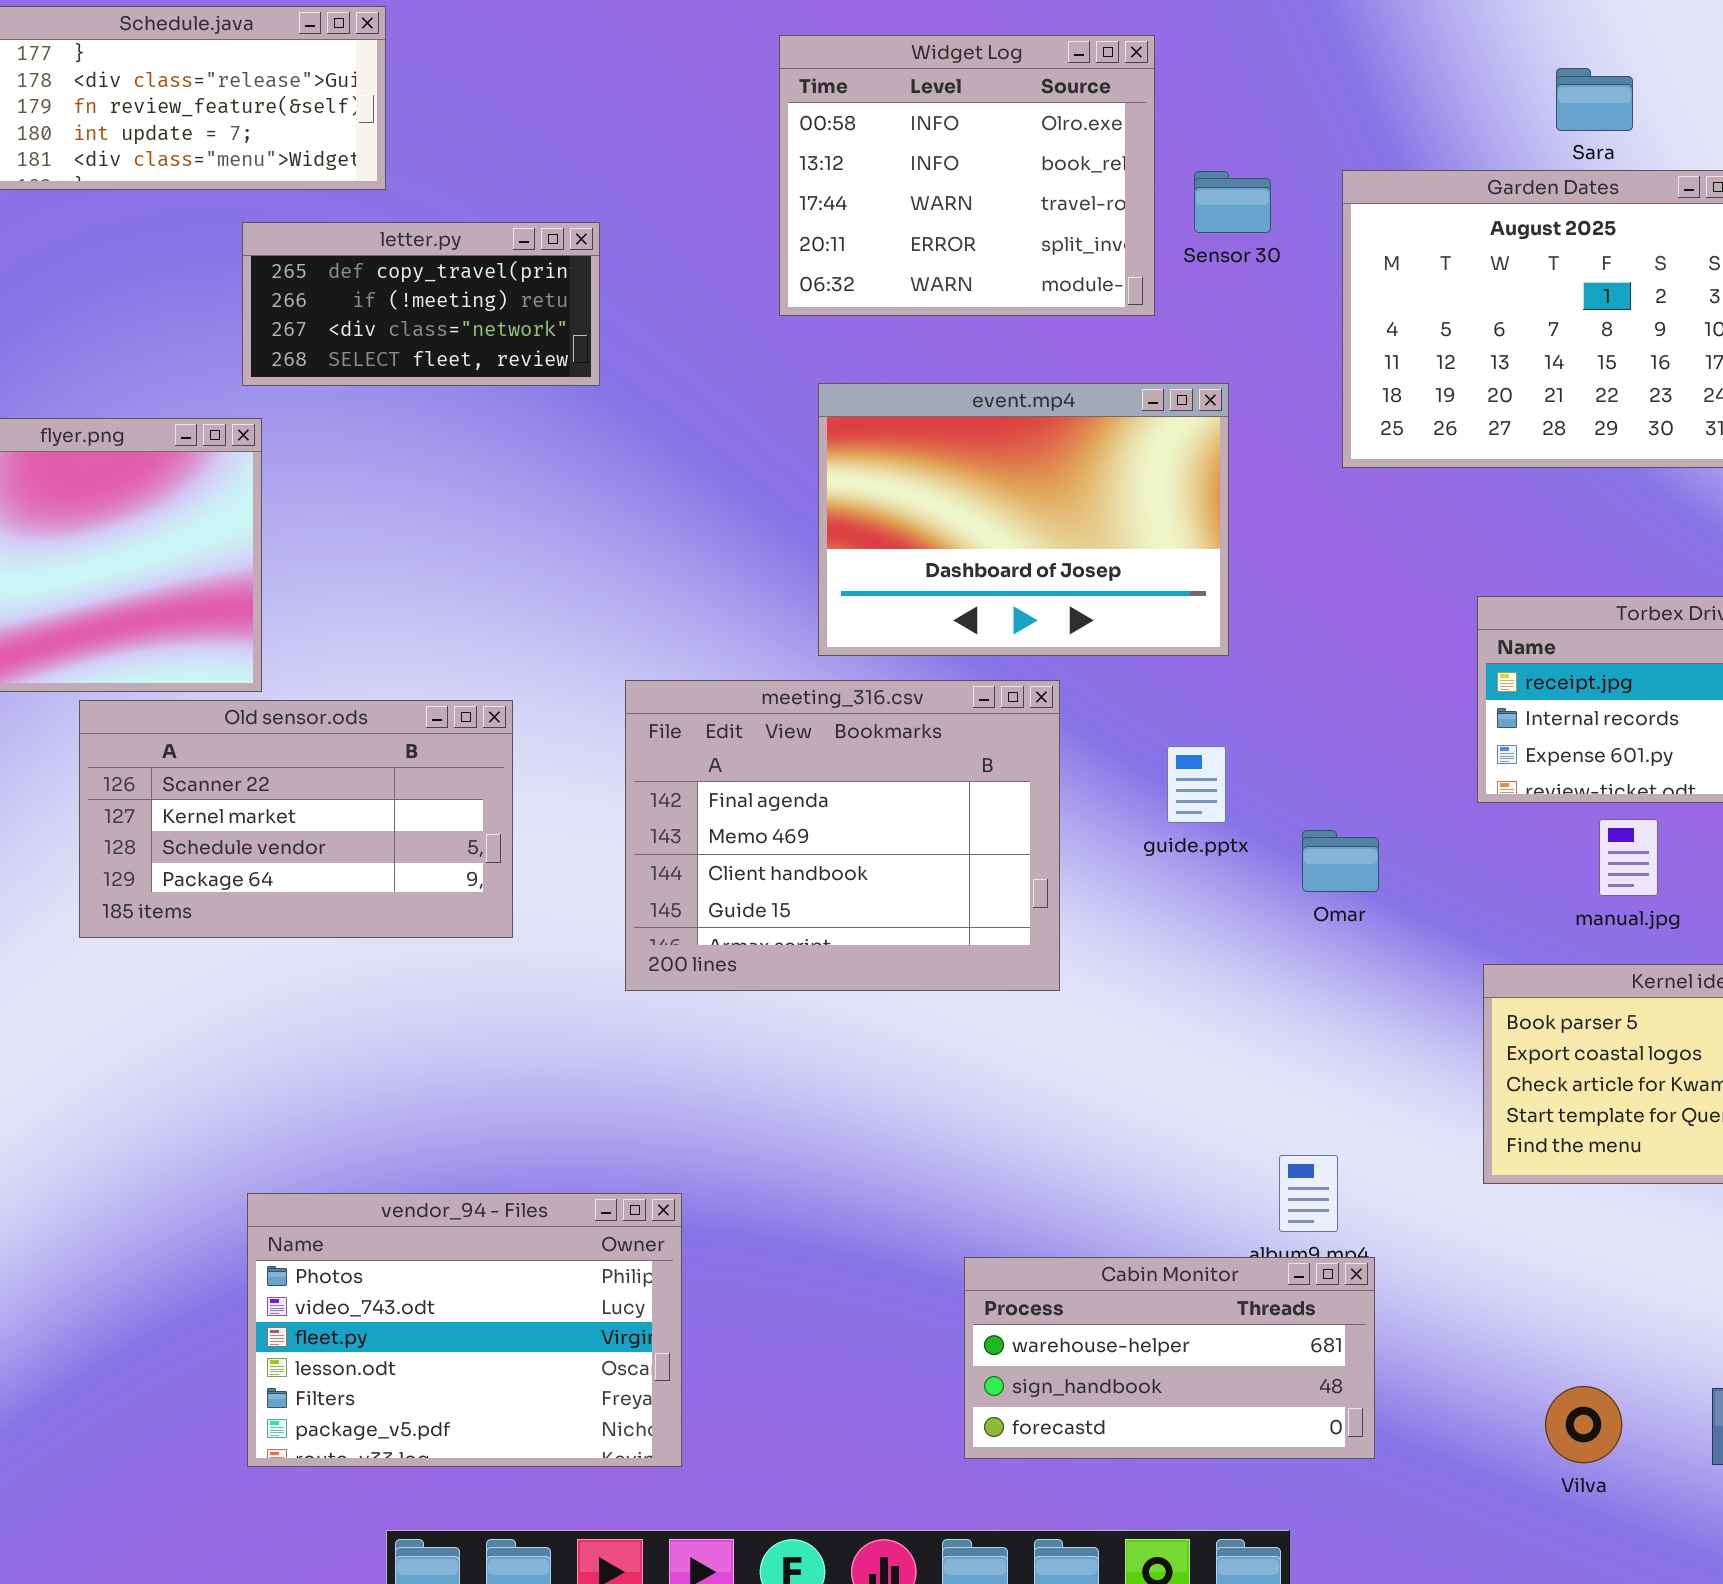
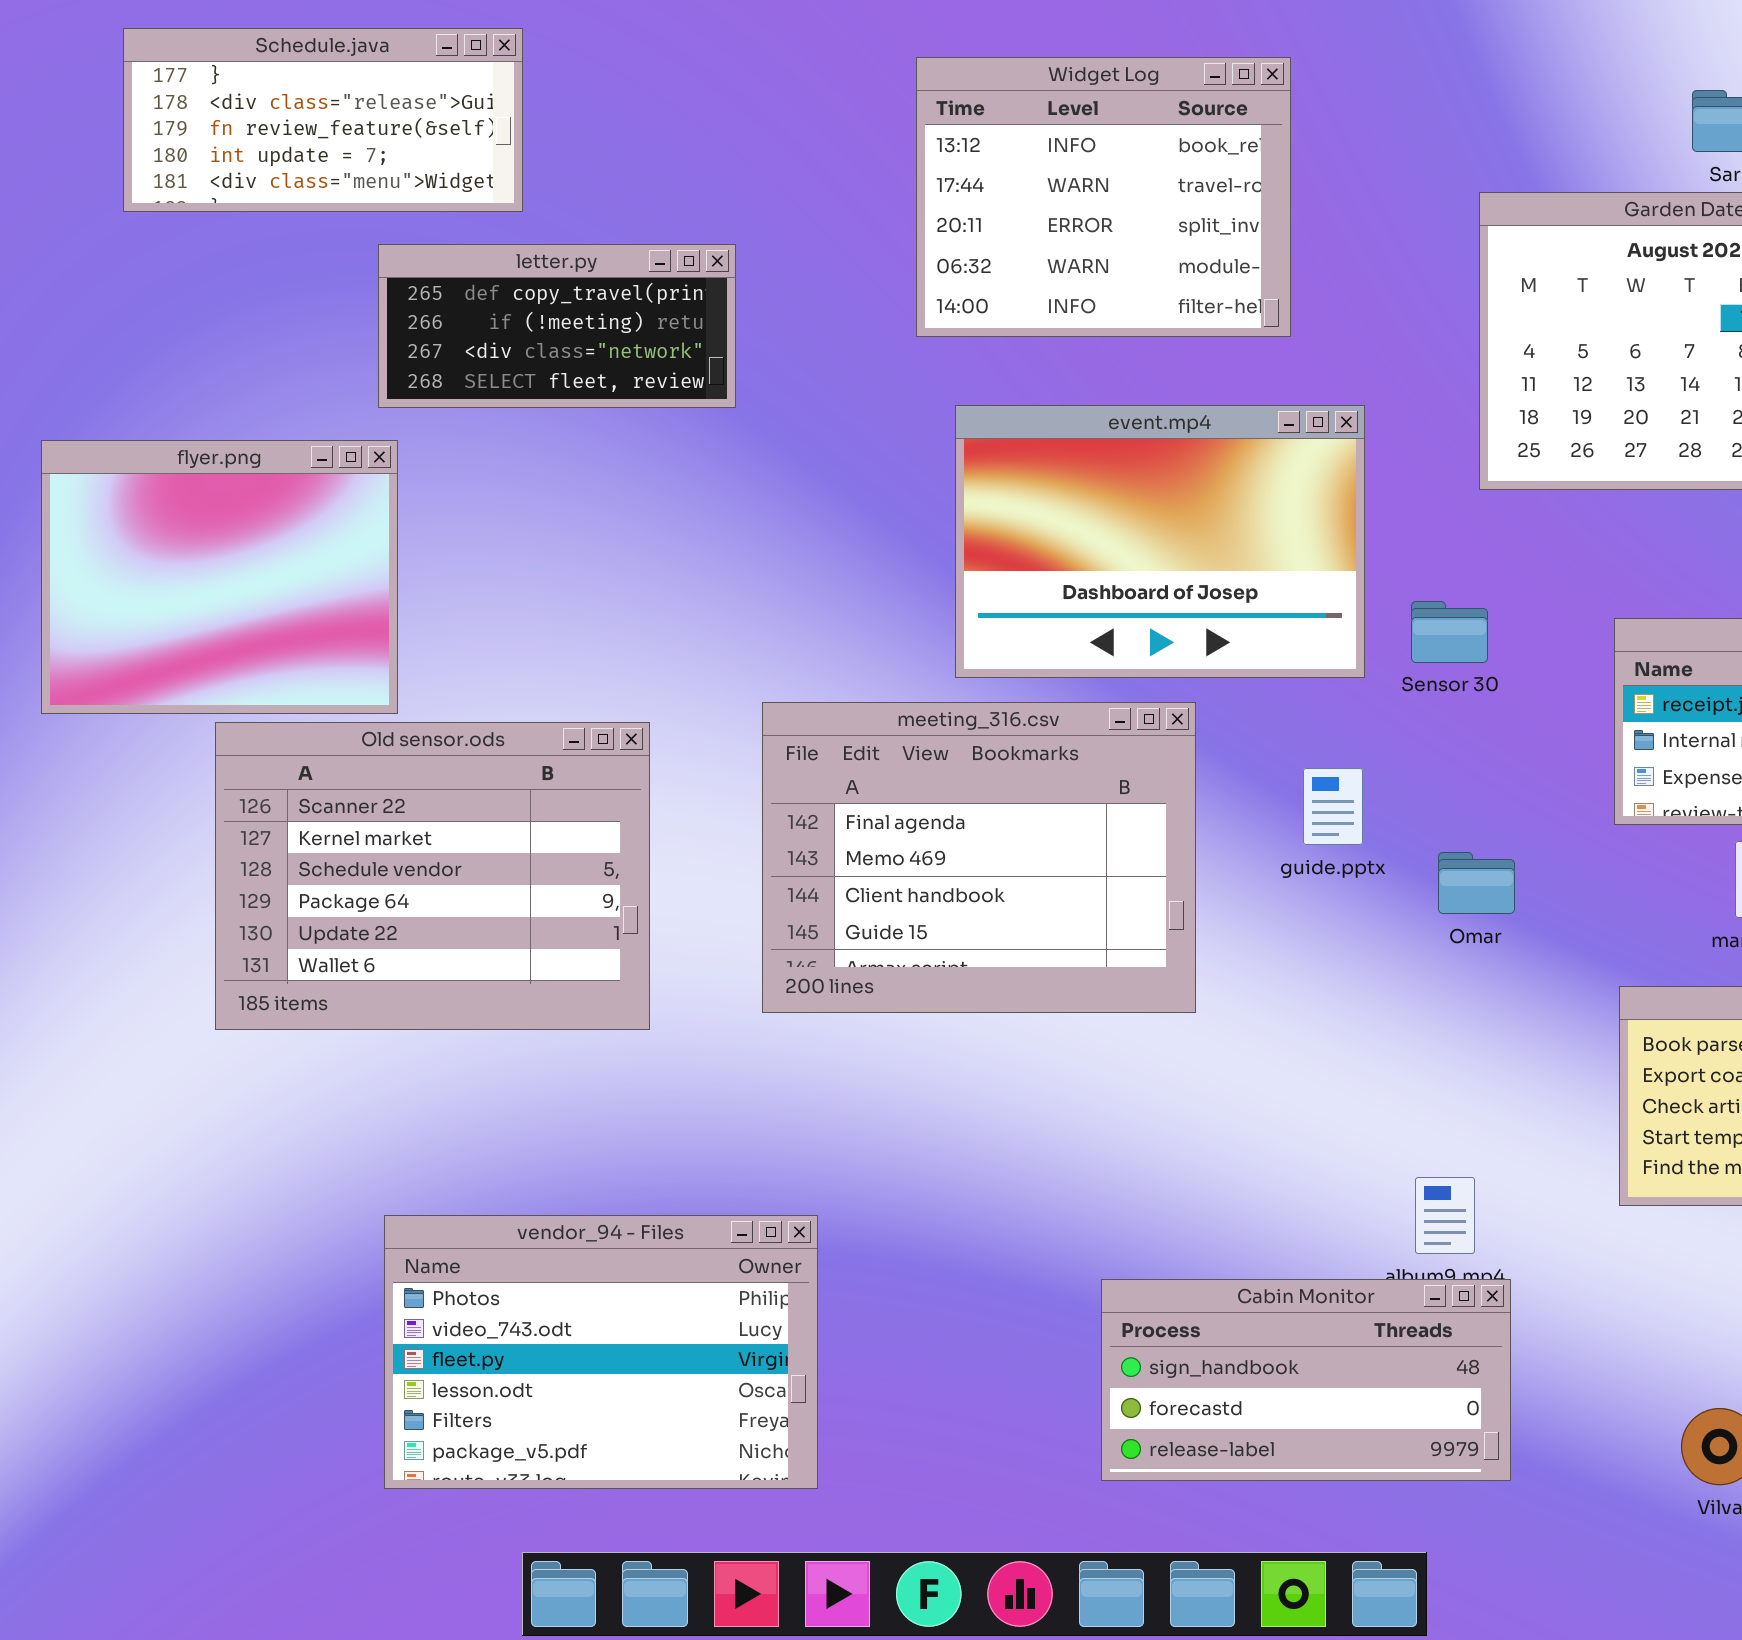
Widget Log: [779,35,1155,316] -> [916,57,1291,337], scrolled down 1 row
Sensor 30: [1194,171,1271,233] -> [1411,601,1488,663], moved
Old sensor.ods: [79,700,513,938] -> [215,722,650,1030], resized
Cabin Monitor: [964,1257,1375,1459] -> [1101,1279,1511,1481], scrolled down 1 row

